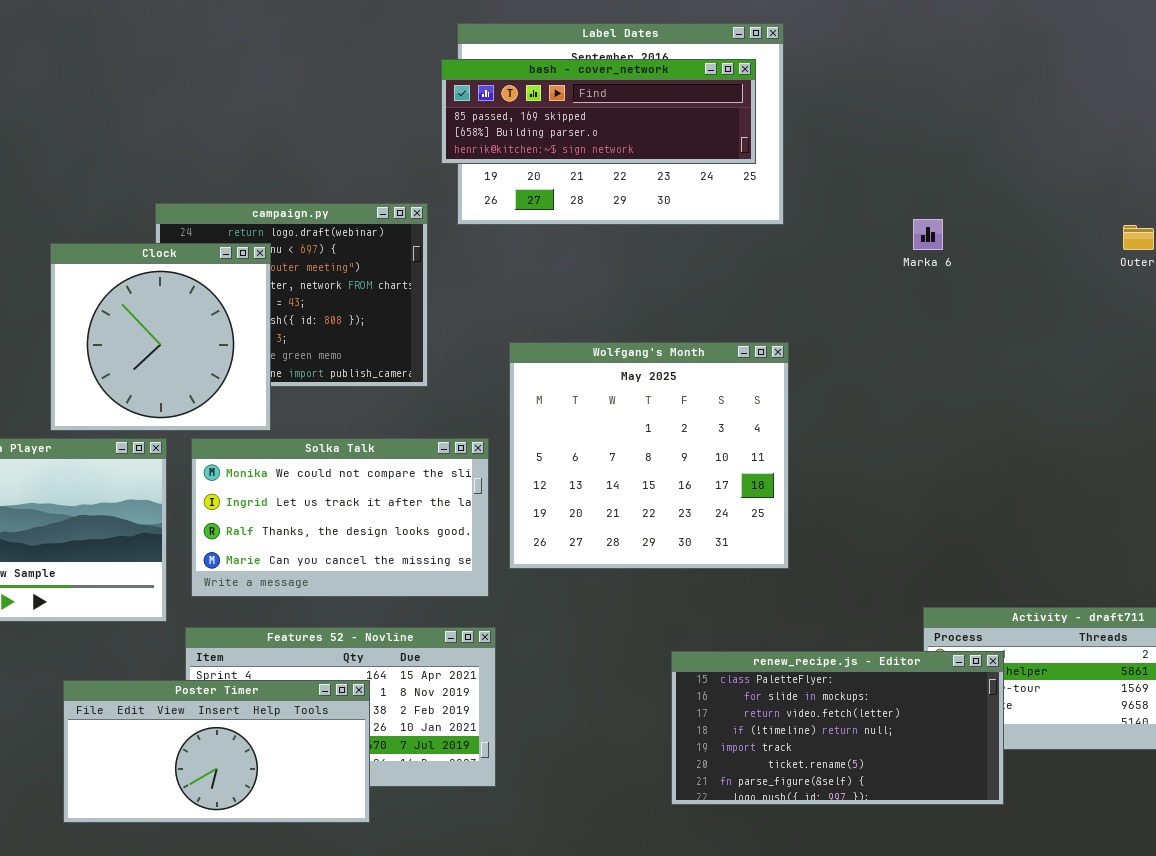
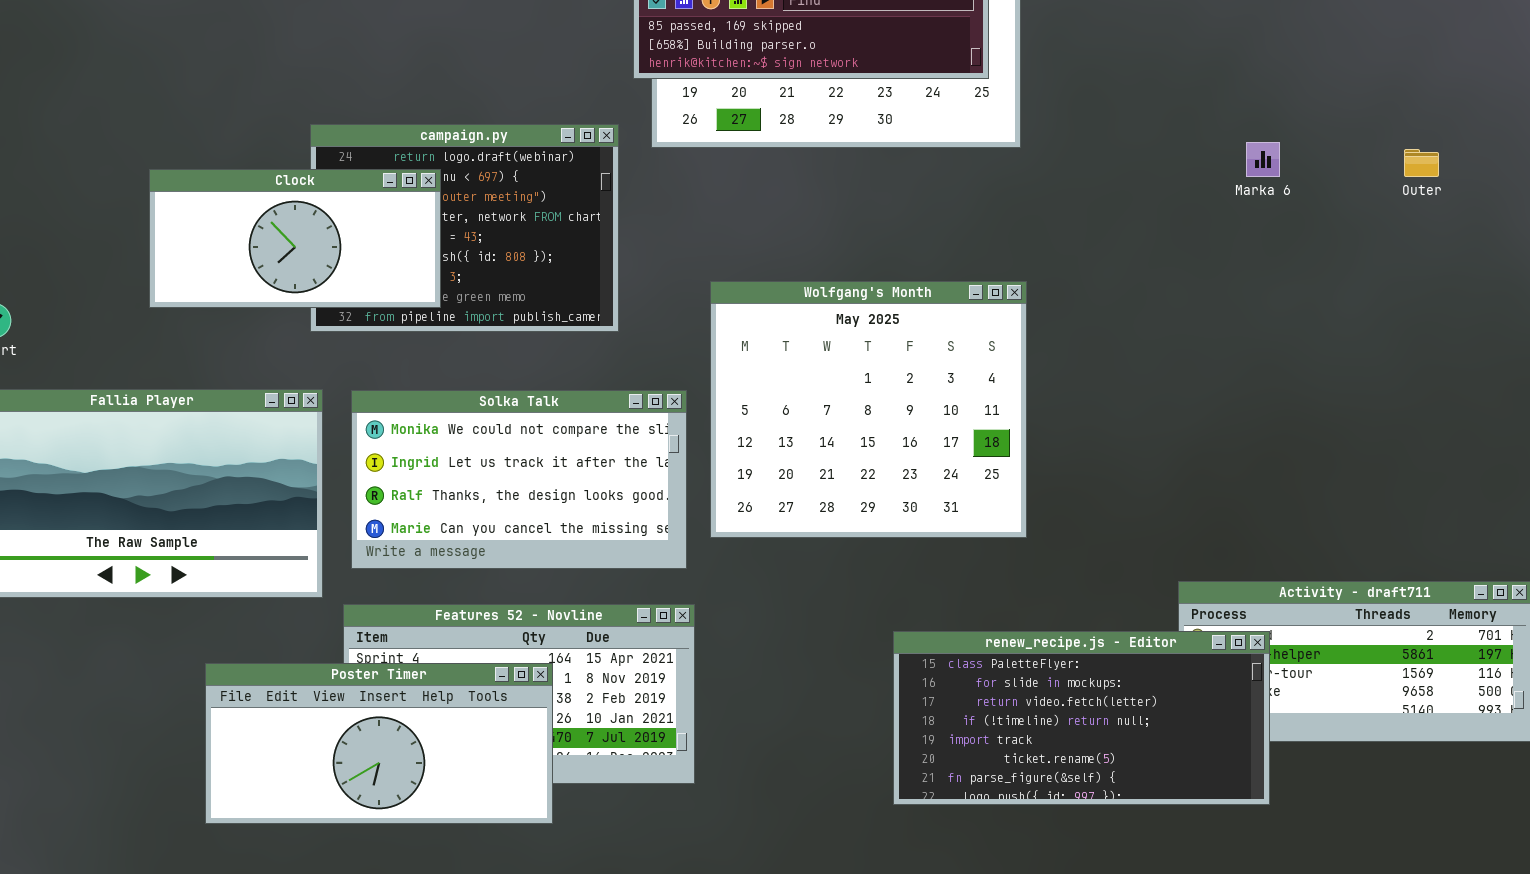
Marka 6: [913,219,943,250] -> [1246,142,1280,177], moved
Clock: [50,243,271,431] -> [149,169,441,308], resized

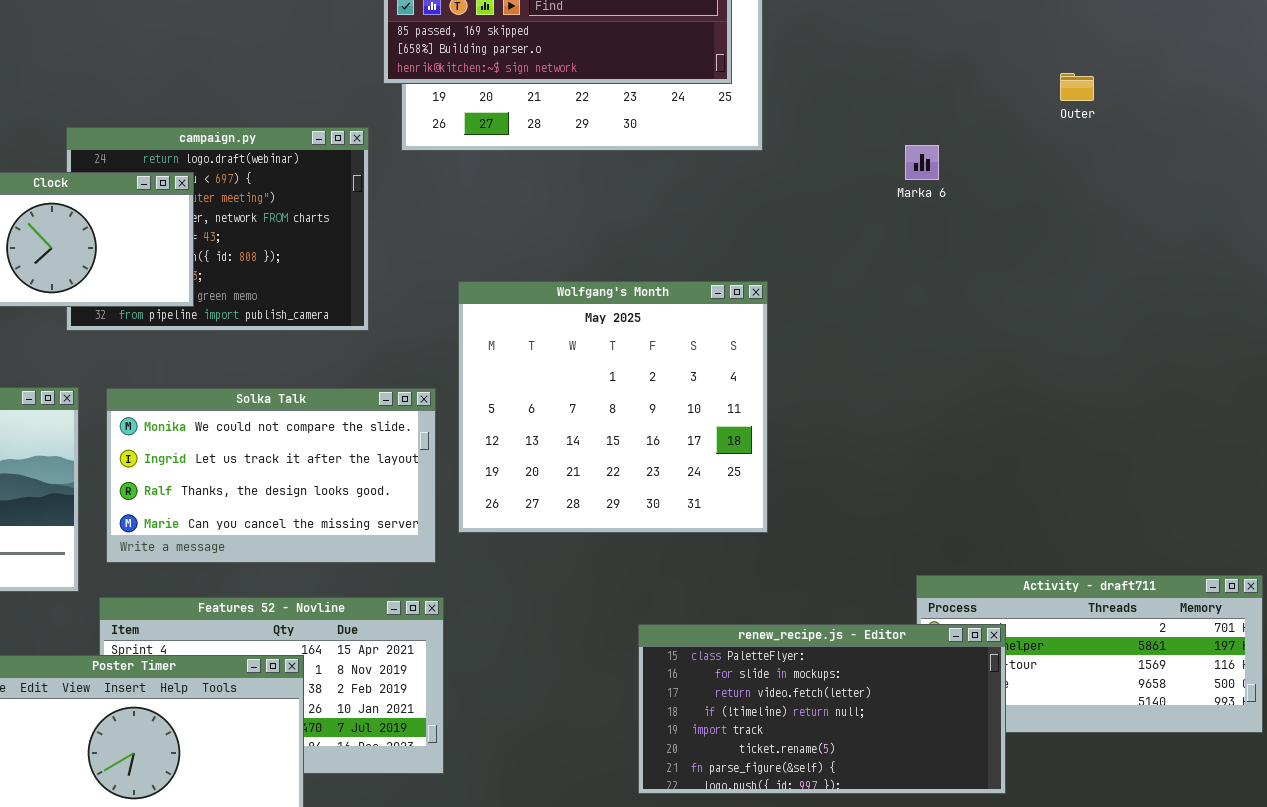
Marka 6: [1246,142,1280,177] -> [905,145,939,180], moved
Outer: [1404,149,1439,177] -> [1060,73,1094,101], moved

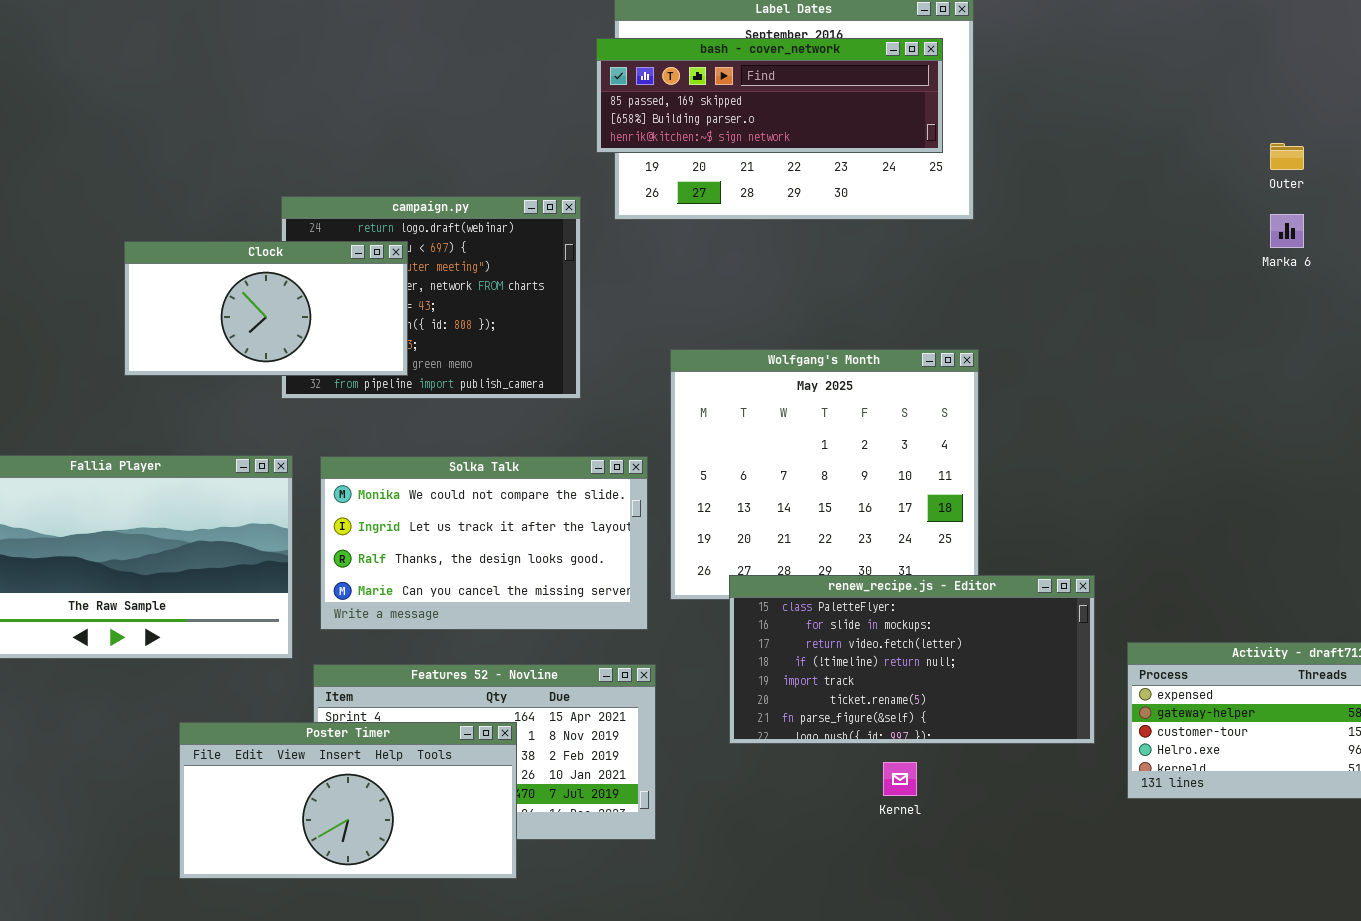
Marka 6: [905,145,939,180] -> [1270,214,1304,248], moved
renew_recipe.js - Editor: [638,624,1006,794] -> [729,575,1095,744], moved

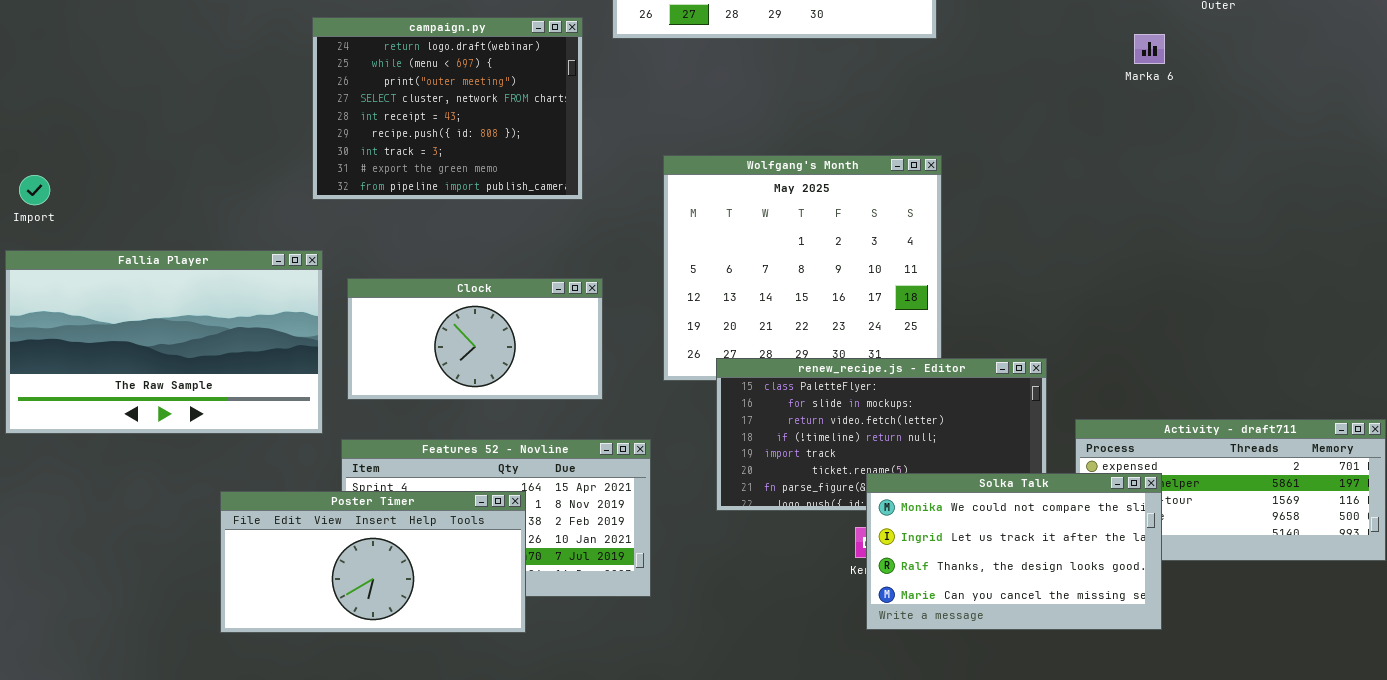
Marka 6: [1270,214,1304,248] -> [1134,34,1165,64], moved
Clock: [124,241,408,376] -> [347,278,603,400], moved
Solka Talk: [320,456,648,630] -> [866,473,1162,630], moved

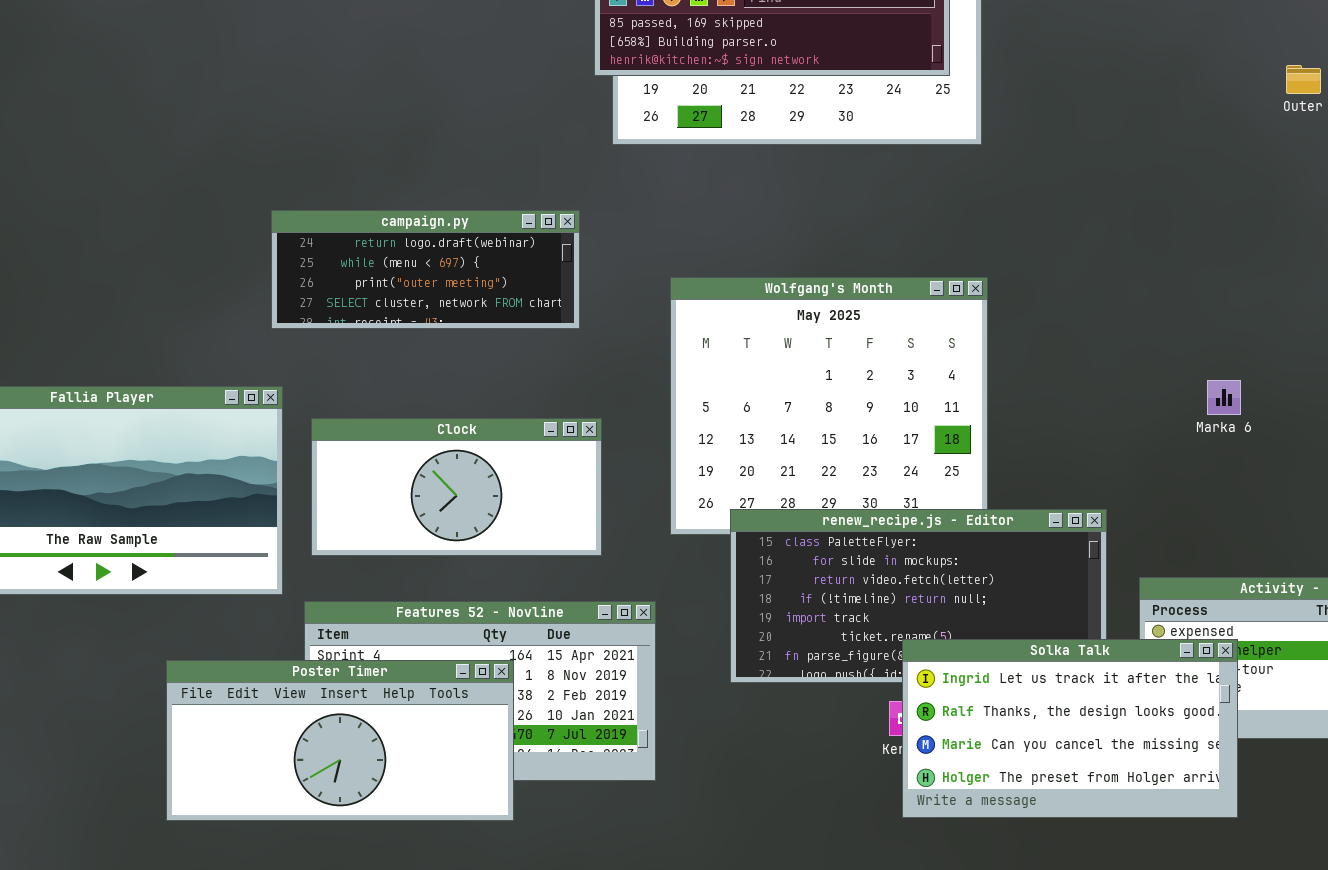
campaign.py: [312,17,583,200] -> [271,210,580,329], resized
Marka 6: [1134,34,1165,64] -> [1207,380,1241,415], moved
Solka Talk: [866,473,1162,630] -> [902,639,1238,818], scrolled down 1 row

